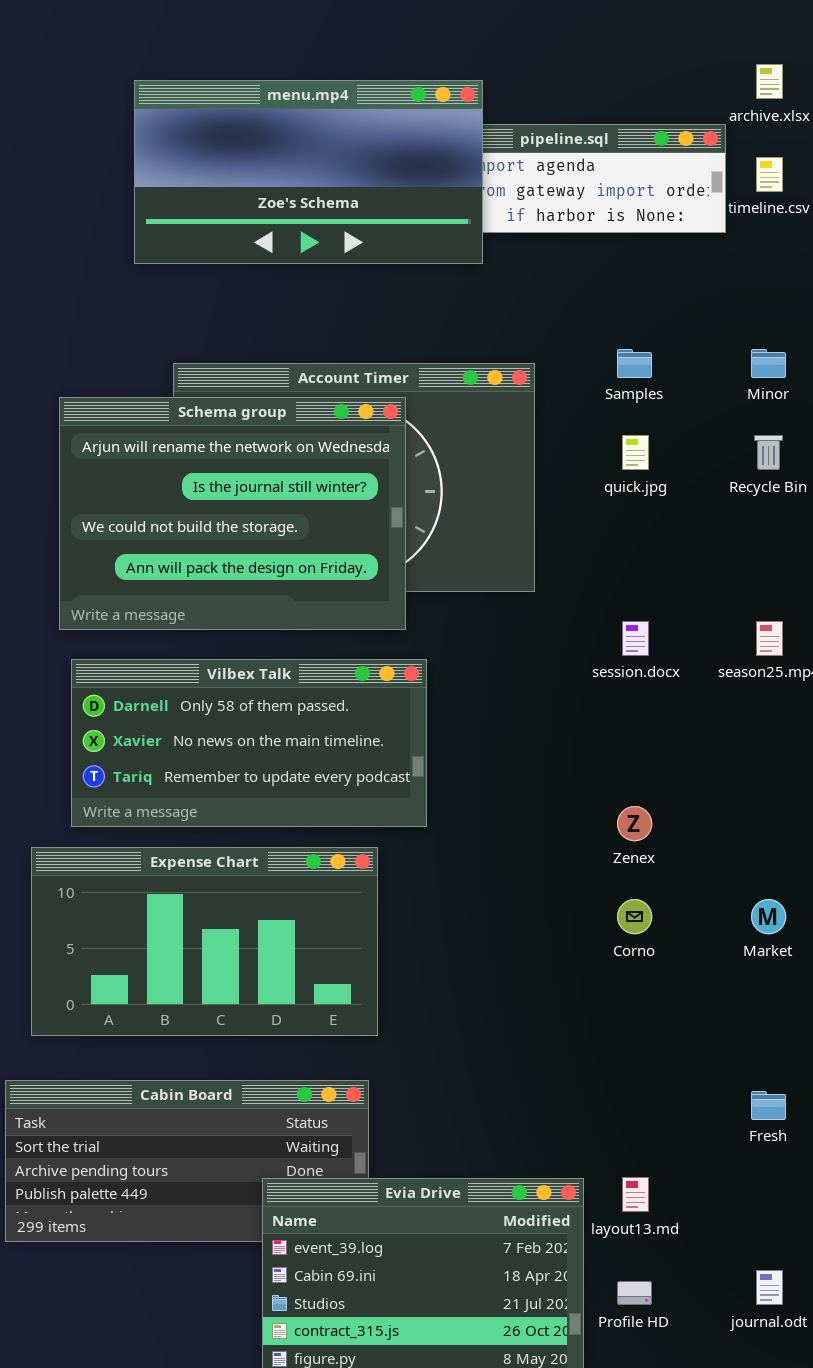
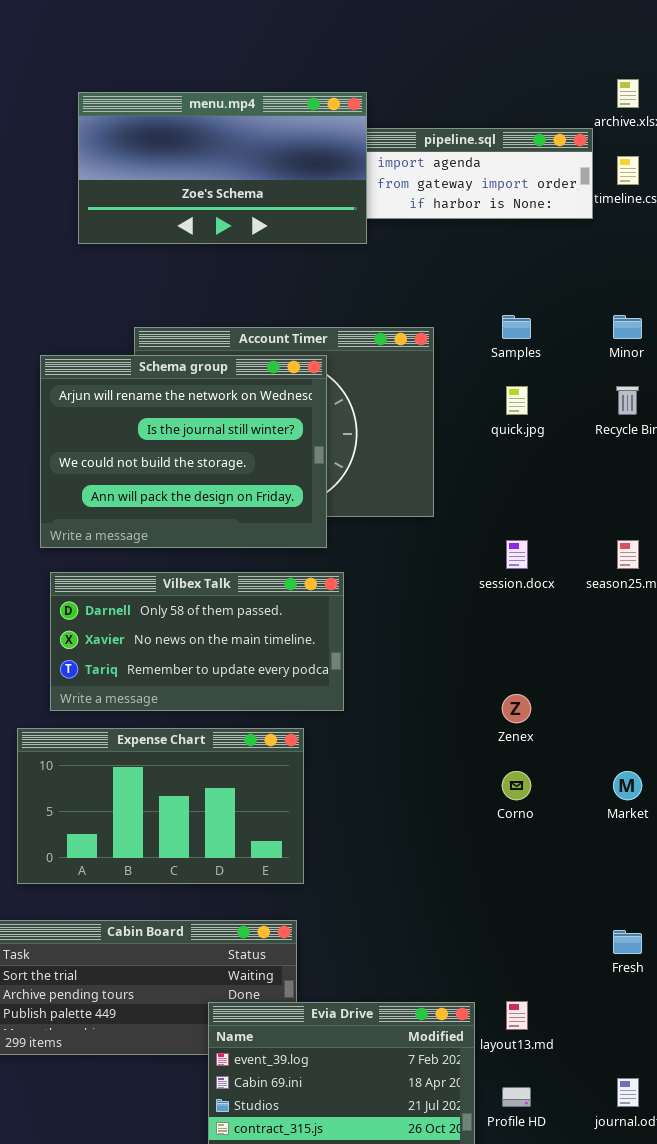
menu.mp4: [134,80,483,264] -> [78,92,367,244], moved

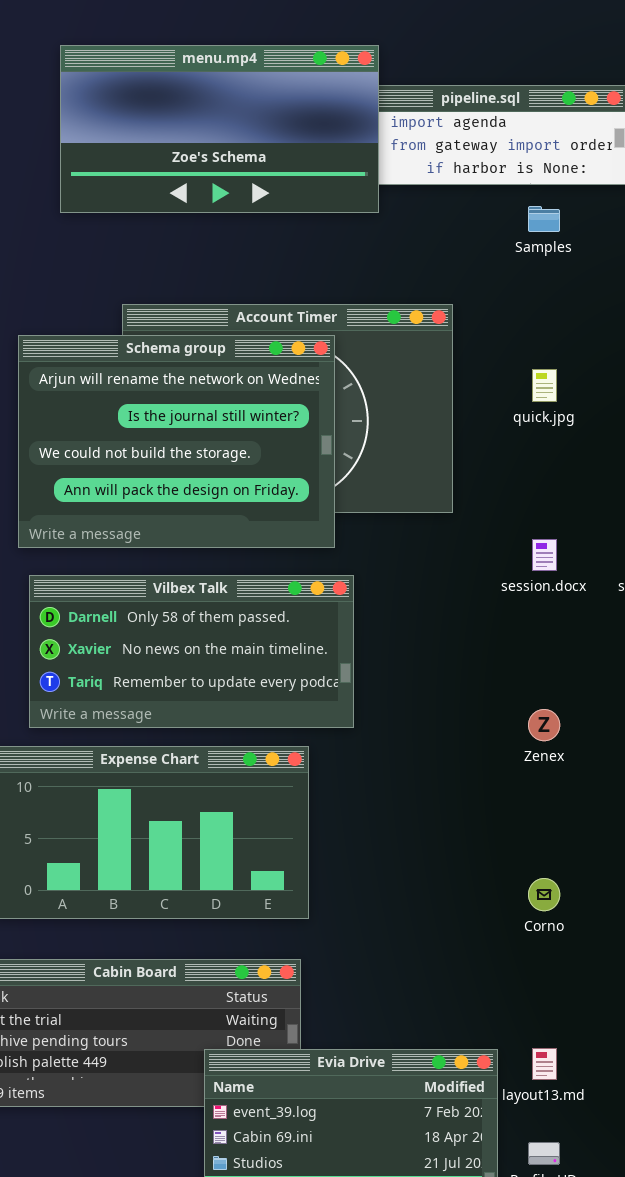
Samples: [502,315,531,339] -> [528,206,560,232], moved
Corno: [502,771,531,800] -> [528,878,560,911], moved

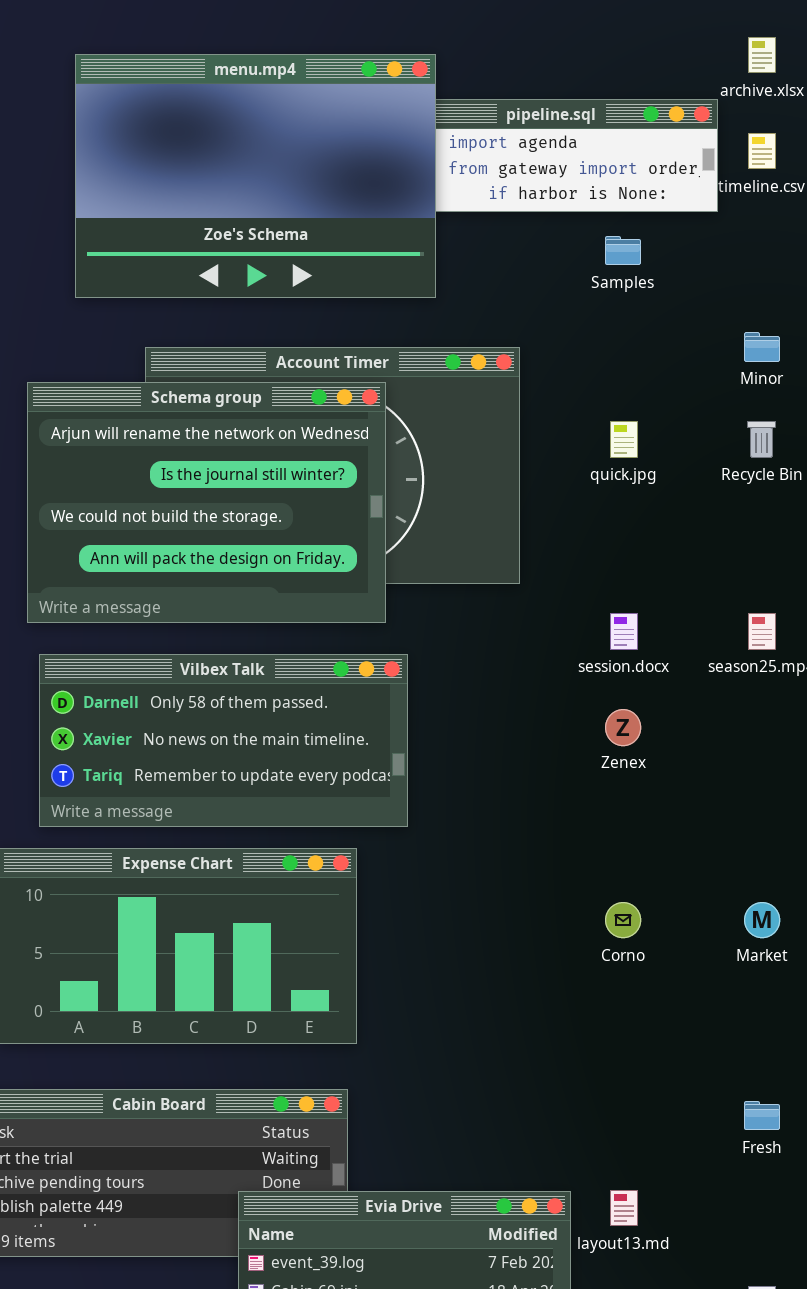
menu.mp4: [60,45,379,213] -> [75,54,436,298], resized
Zenex: [528,709,560,741] -> [605,709,641,746], moved
Corno: [528,878,560,911] -> [605,902,641,938], moved

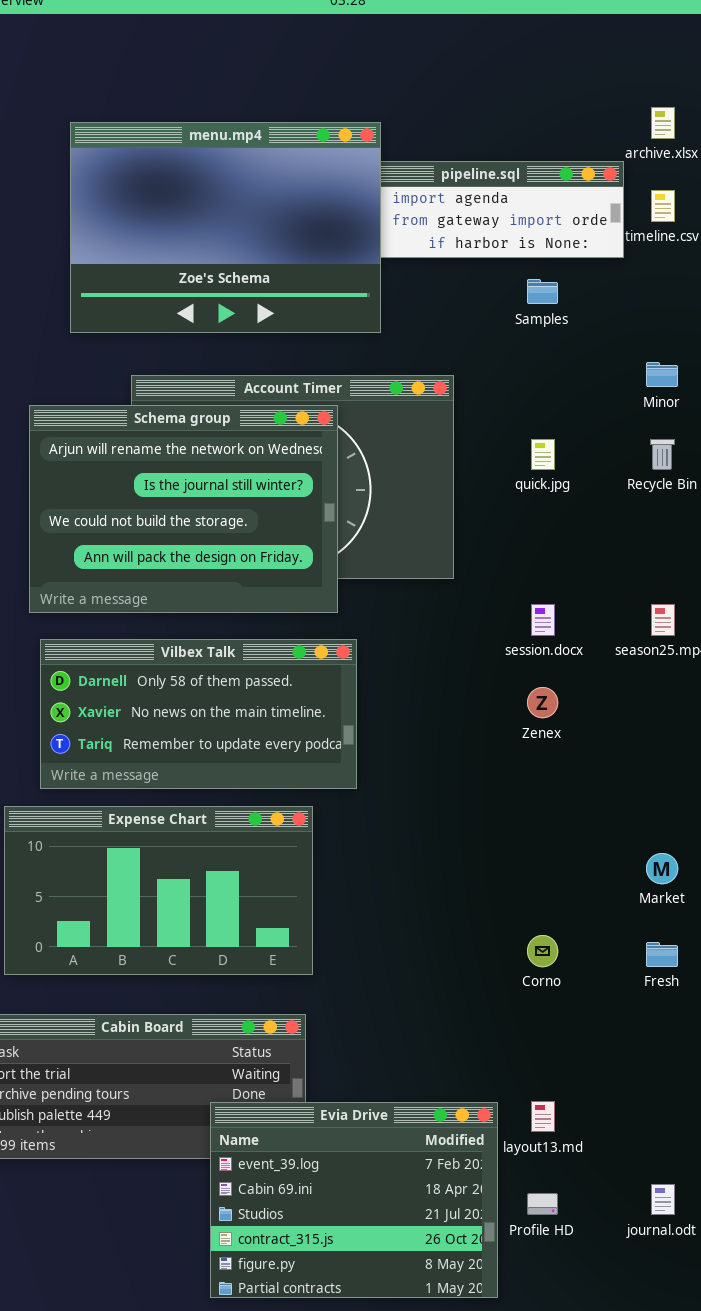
Corno: [605,902,641,938] -> [527,935,558,967], moved
Fresh: [744,1101,780,1130] -> [646,942,678,967], moved

